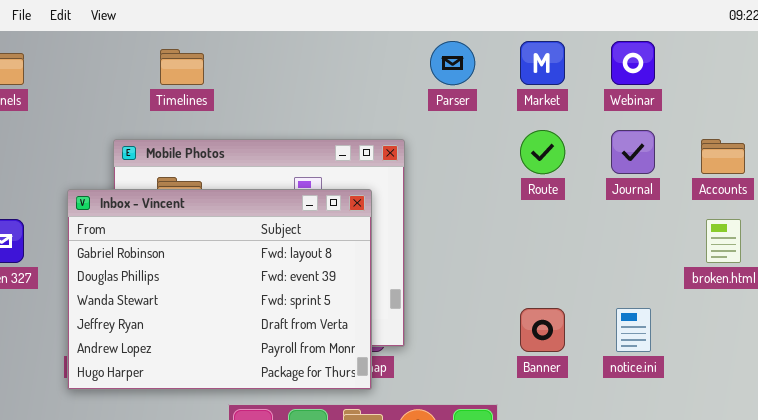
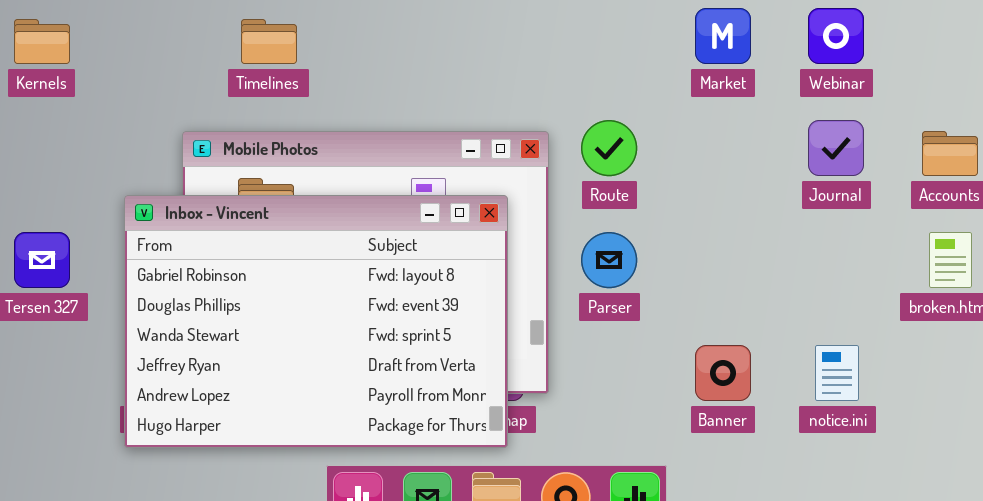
Parser: [430,41,475,85] -> [581,232,637,288], moved
Route: [520,130,565,174] -> [581,120,637,176], moved

